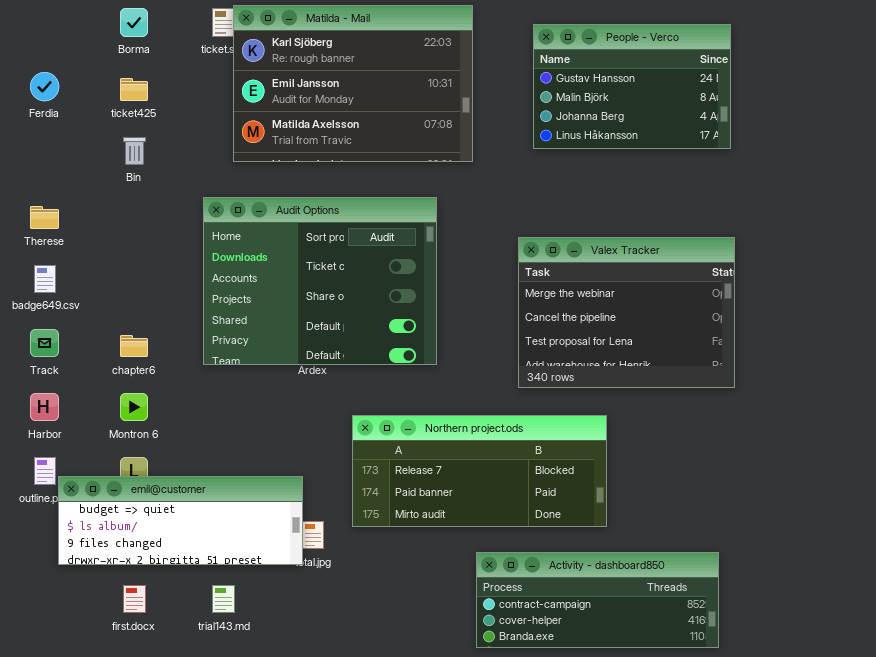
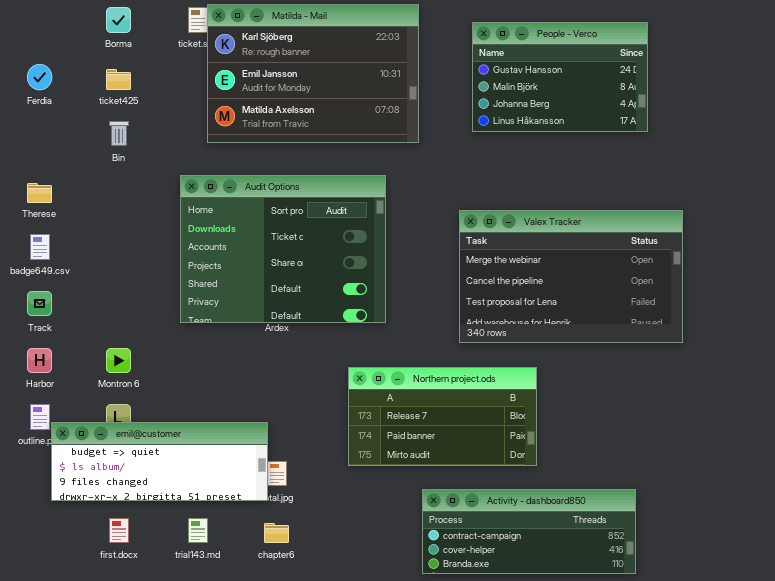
Valex Tracker: [518,237,735,388] -> [459,210,683,343], resized
chapter6: [120,335,148,357] -> [264,523,289,543], moved
Northern project.ods: [352,415,607,527] -> [348,367,537,466], resized

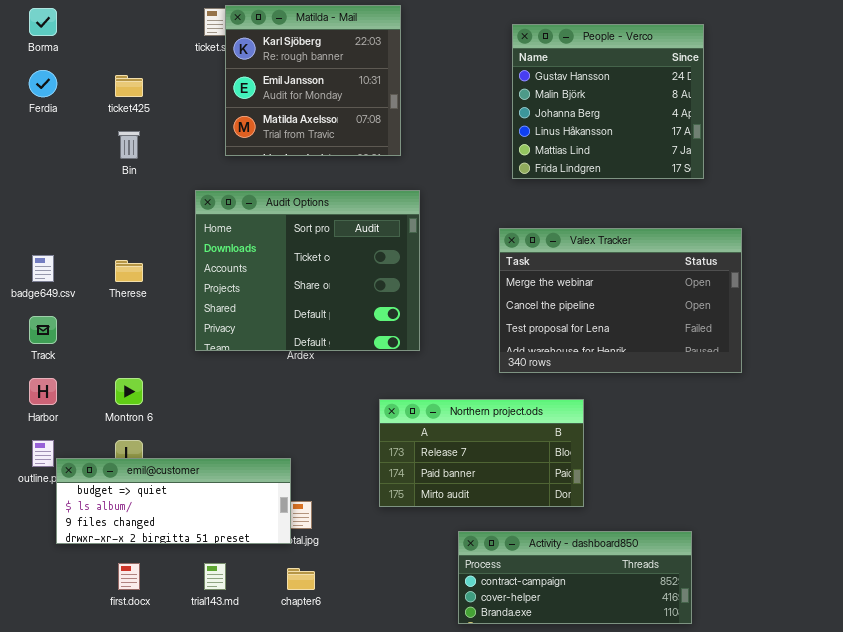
Matilda - Mail: [207,4,419,143] -> [225,5,401,156], resized
Borma: [106,7,131,33] -> [29,8,57,36], moved
People - Verco: [472,22,648,132] -> [512,24,704,179], resized
Therese: [27,183,52,203] -> [115,260,143,282], moved

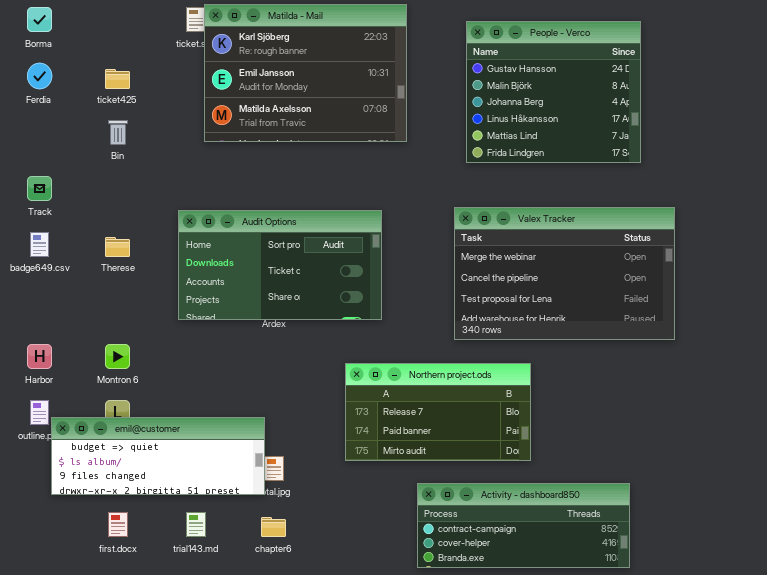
Matilda - Mail: [225,5,401,156] -> [204,4,407,142], resized
Audit Options: [195,190,420,351] -> [178,210,382,320], resized
Track: [29,316,57,344] -> [27,176,52,201], moved

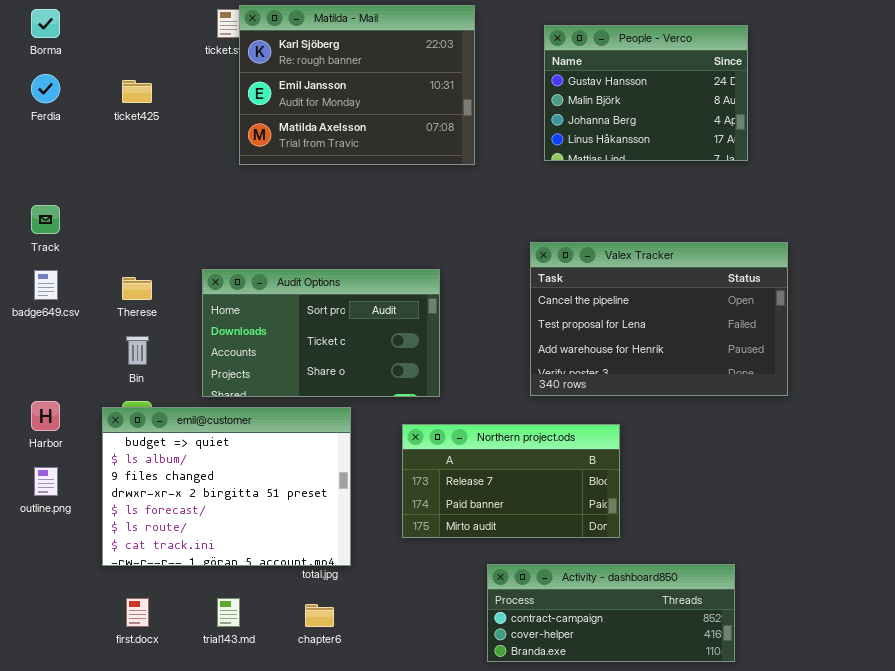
People - Verco: [466,21,641,163] -> [544,25,748,161], resized
Bin: [108,120,128,145] -> [126,336,149,365], moved
Valex Tracker: [454,207,675,340] -> [530,242,788,396], scrolled down 1 row
Audit Options: [178,210,382,320] -> [202,269,440,397], moved
emil@customer: [51,417,265,495] -> [102,407,351,566], moved, resized

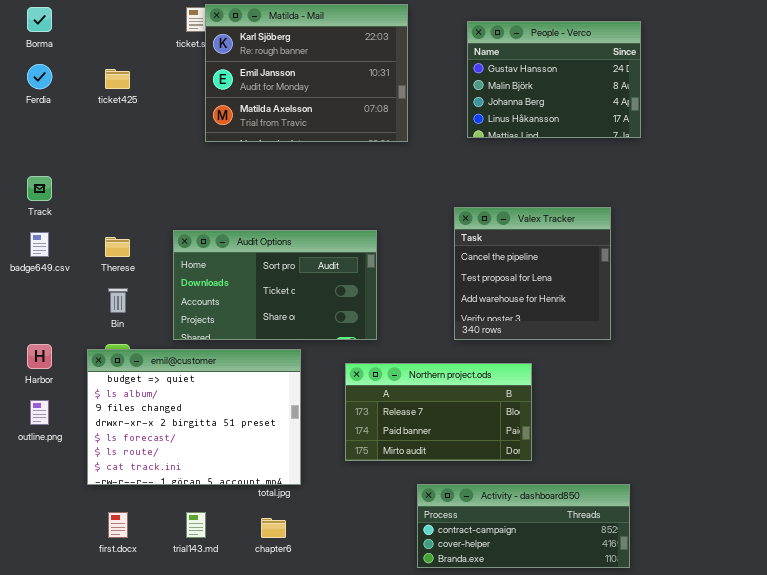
Valex Tracker: [530,242,788,396] -> [454,207,611,340], resized

